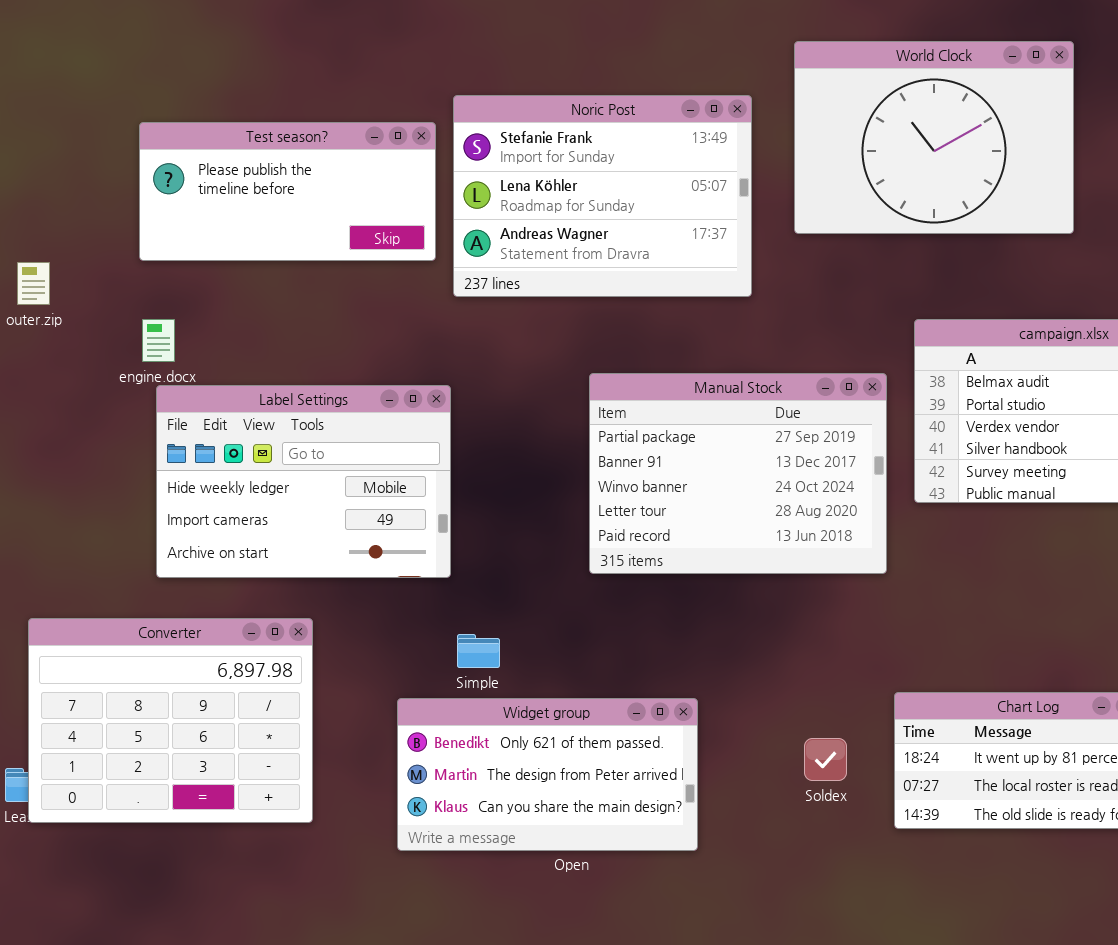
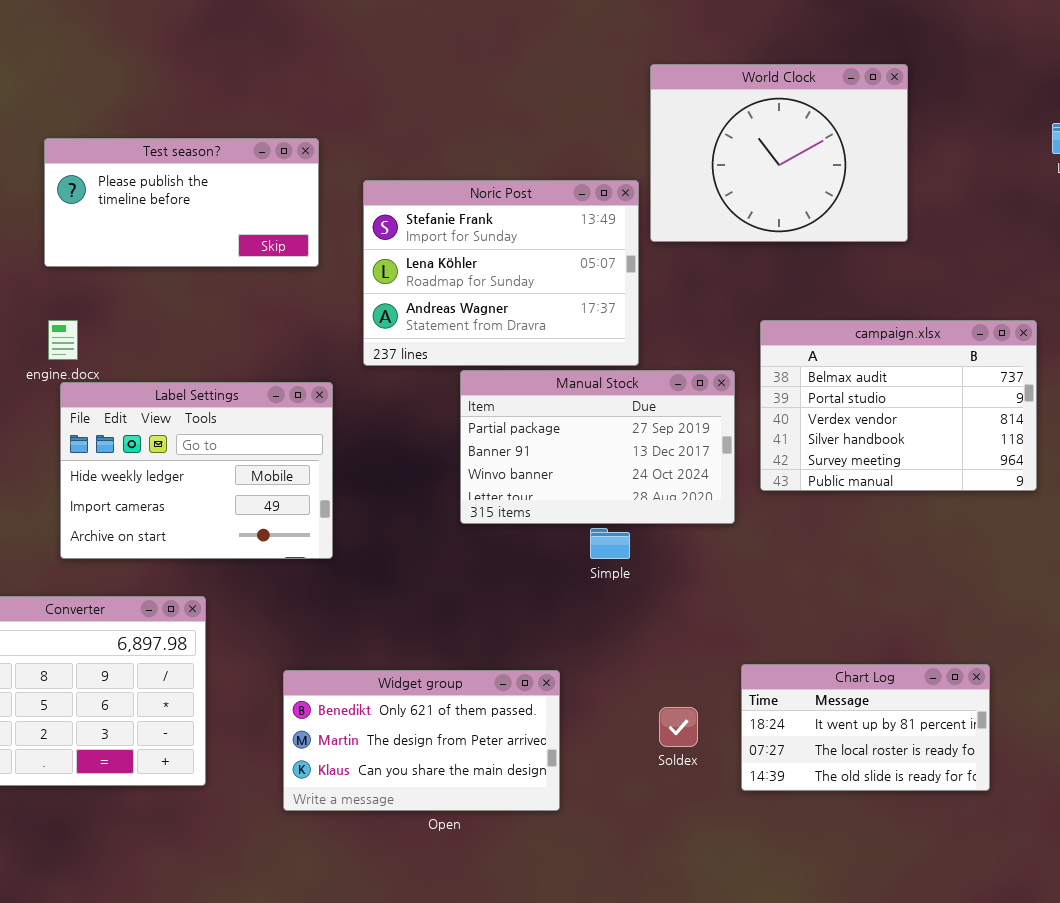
Noric Post: [453,95,752,297] -> [363,180,639,366], moved
Manual Stock: [589,373,887,574] -> [460,370,735,524], resized
Simple: [457,634,500,668] -> [590,528,630,559], moved

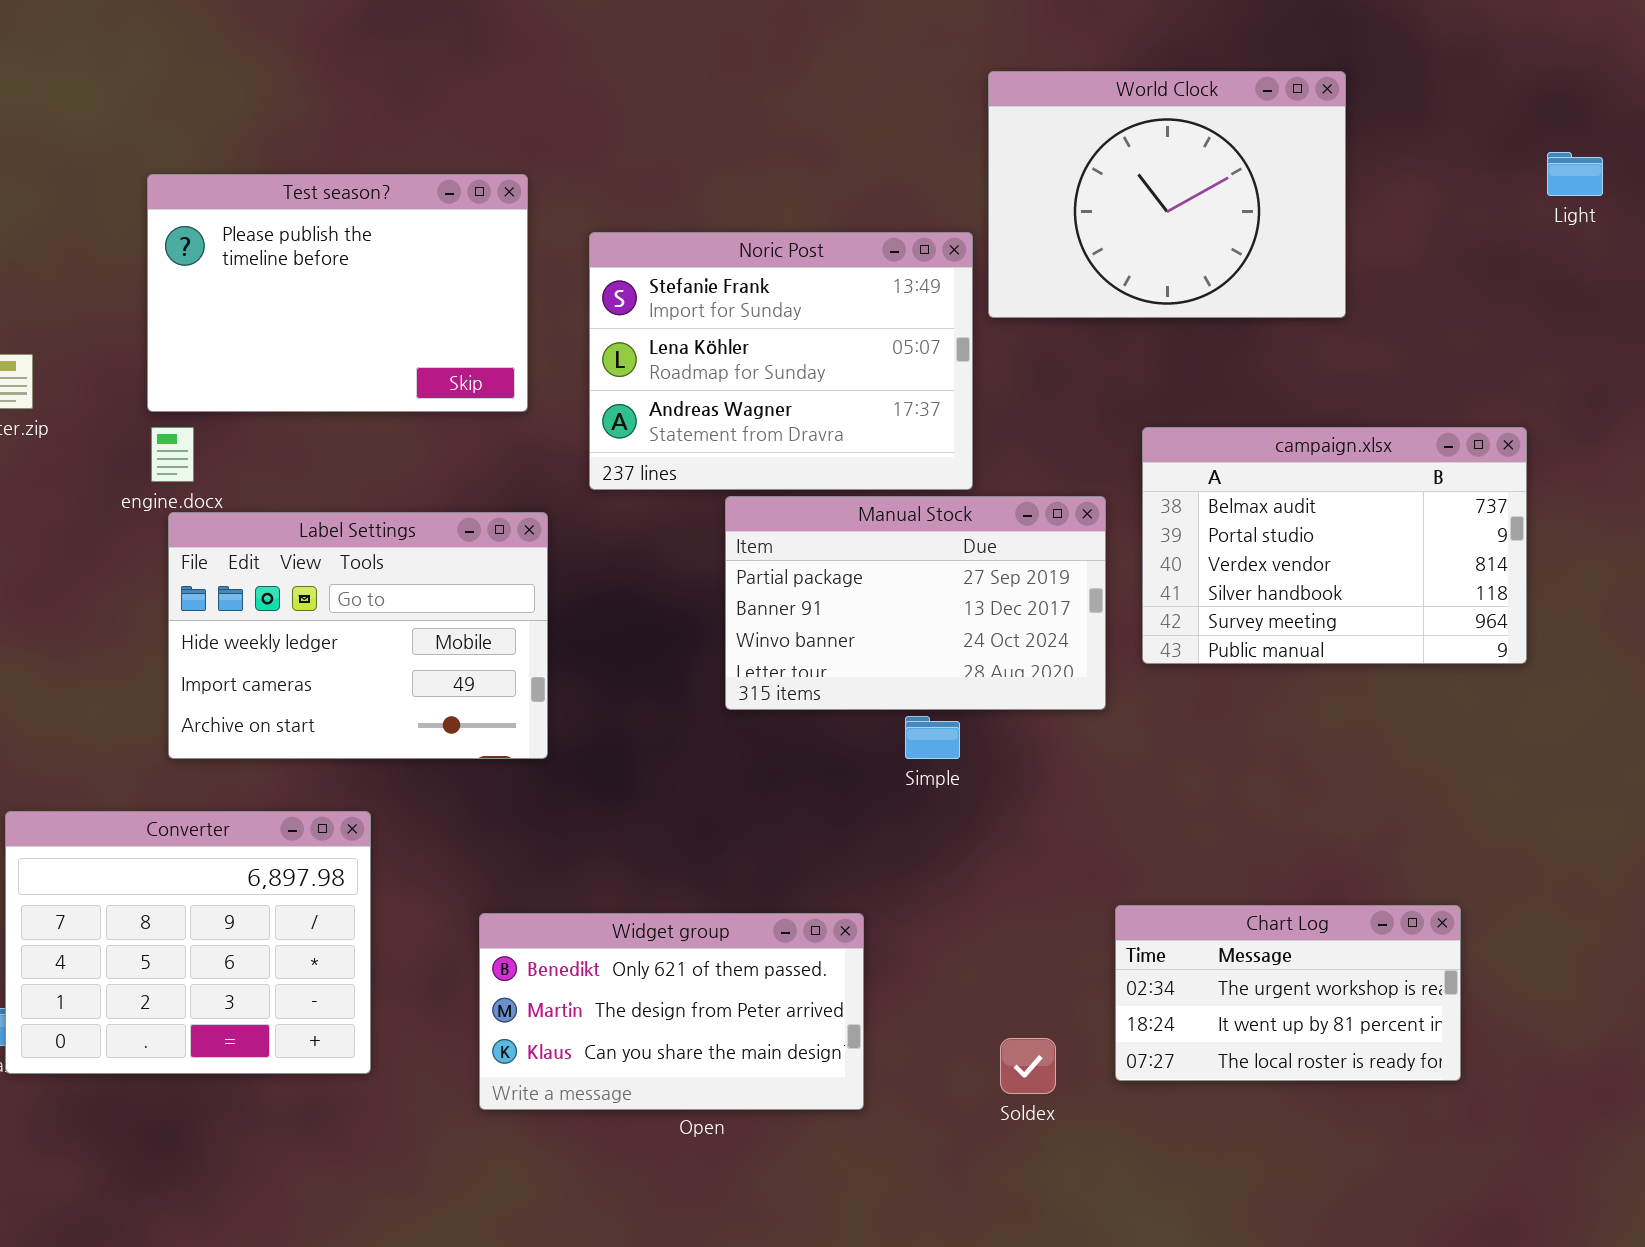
Test season?: [44,138,319,267] -> [147,174,528,412], resized
Chart Log: [741,664,990,791] -> [1115,905,1461,1081], scrolled up 1 row
Soldex: [659,707,698,747] -> [1000,1038,1056,1094], moved

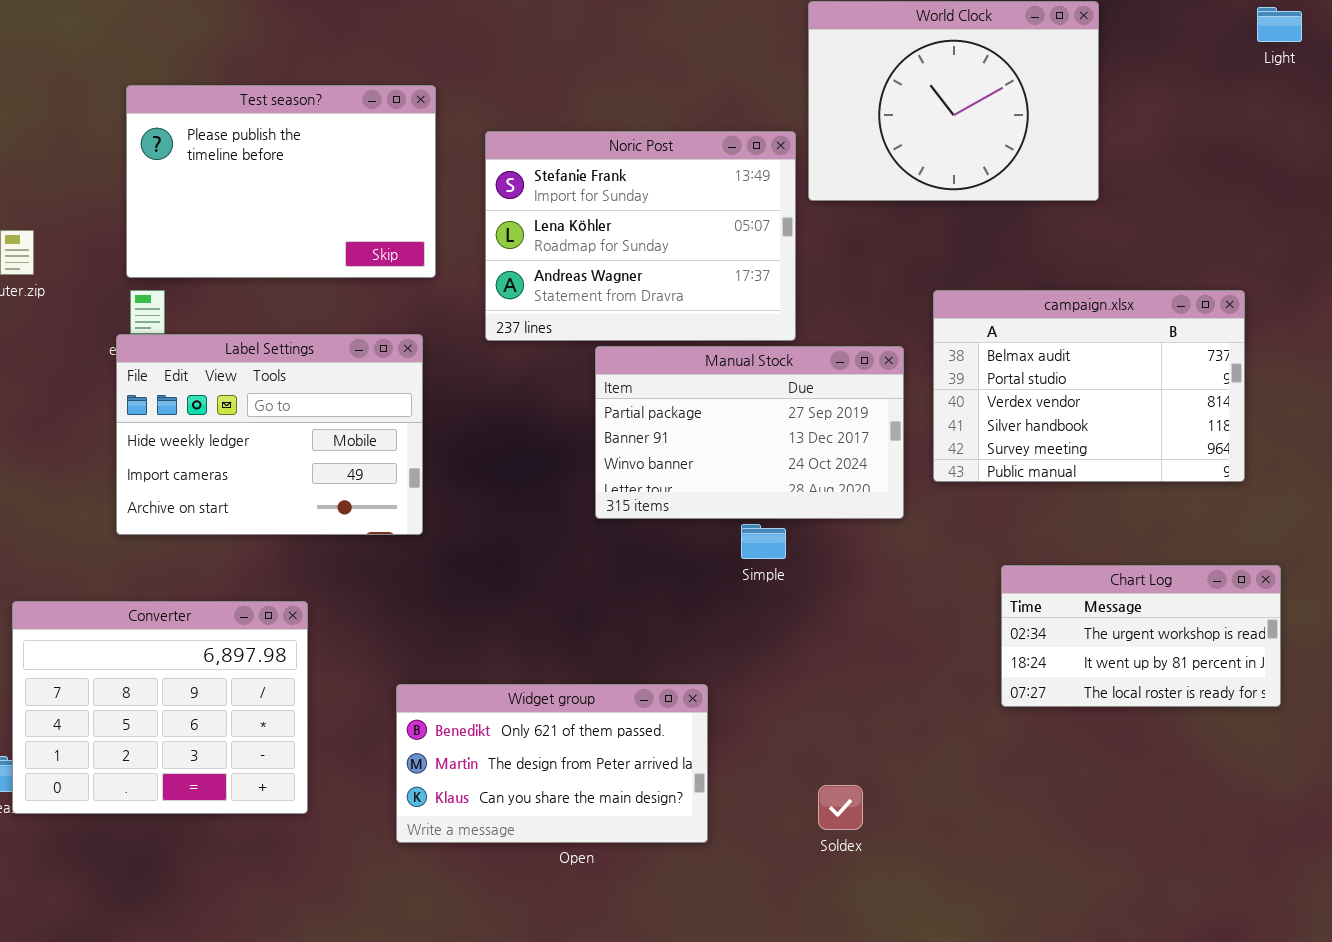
Light: [1547,152,1603,196] -> [1257,7,1302,42], moved
Label Settings: [168,512,548,759] -> [116,334,423,535], moved
Chart Log: [1115,905,1461,1081] -> [1001,565,1281,707], moved

